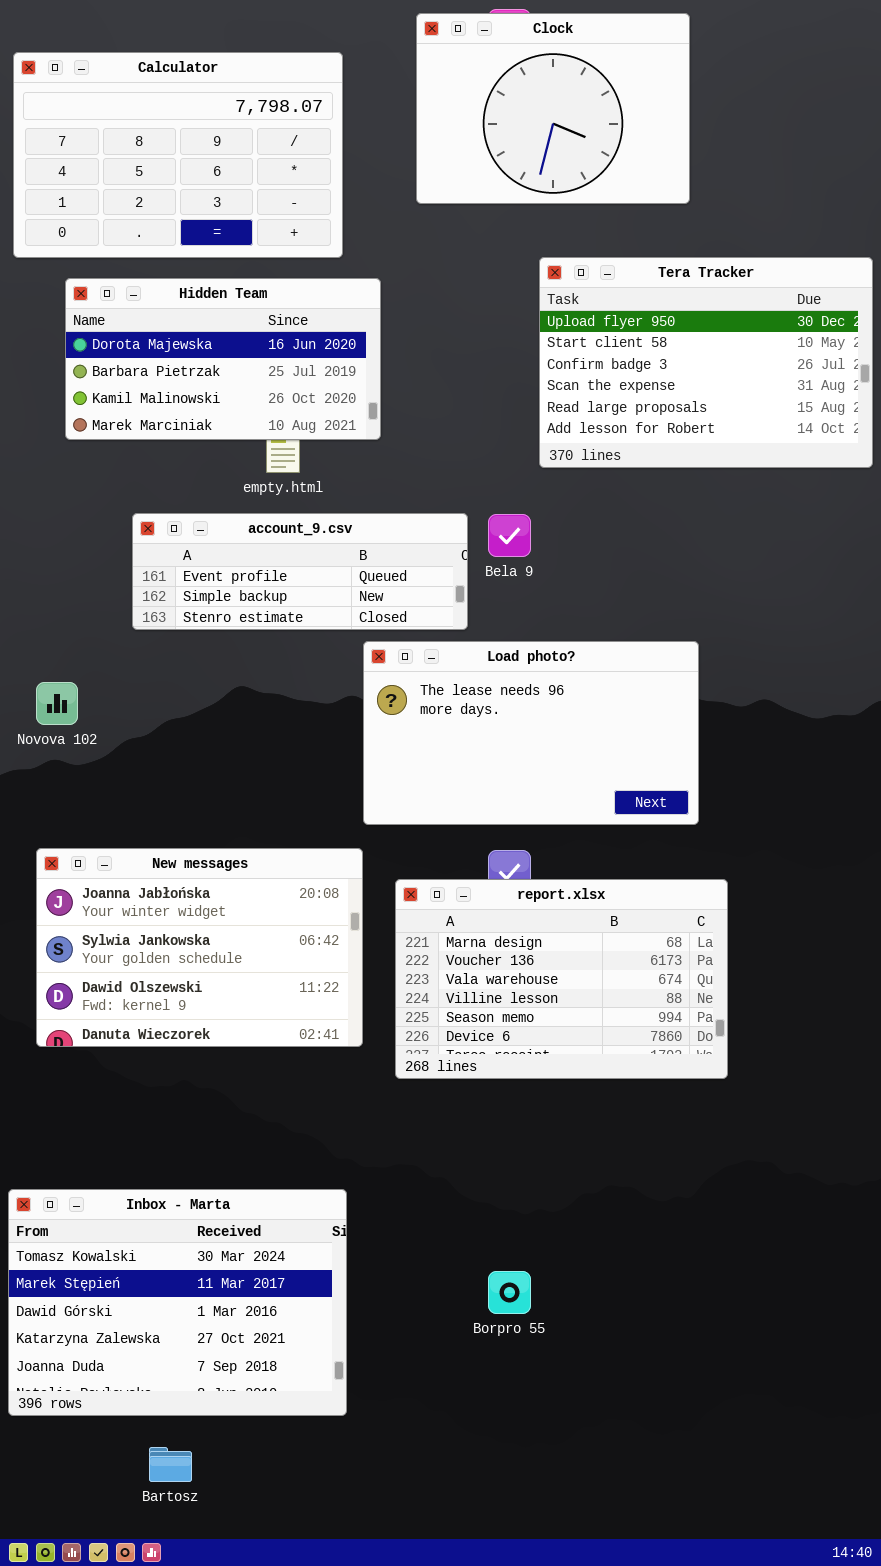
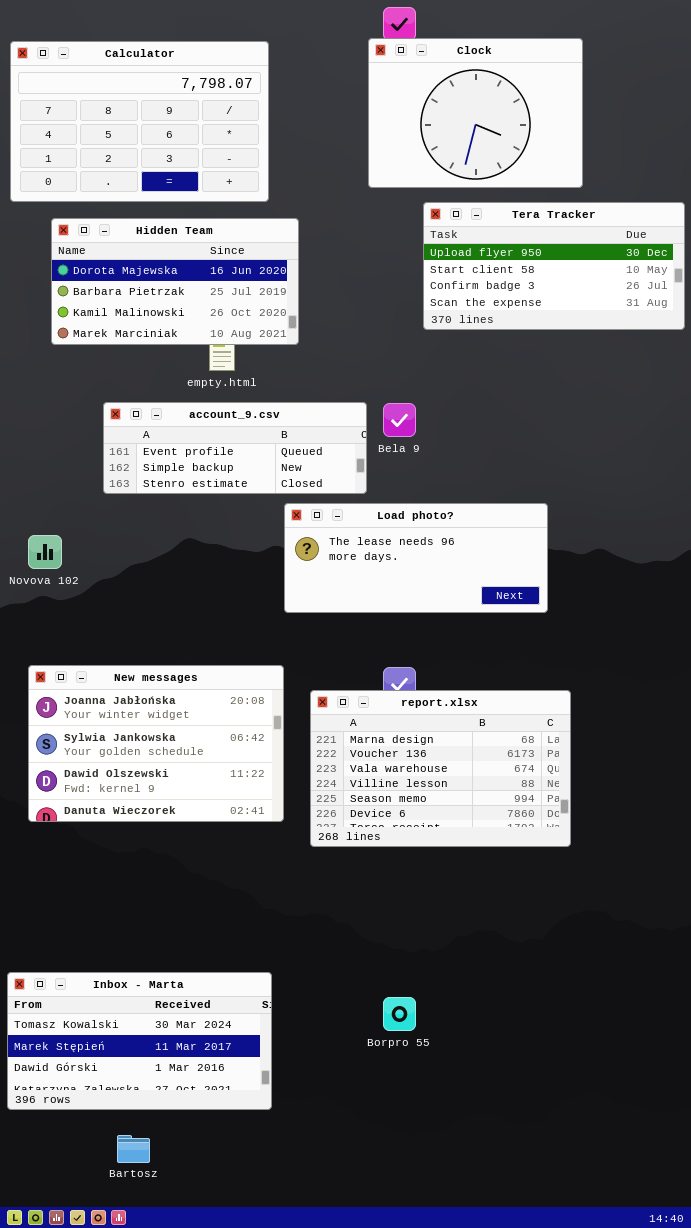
Clock: [416,13,690,204] -> [368,38,583,188], moved
Tera Tracker: [539,257,873,468] -> [423,202,685,330], resized
Load photo?: [363,641,699,825] -> [284,503,548,613], resized
Inbox - Marta: [8,1189,347,1416] -> [7,972,272,1110], resized

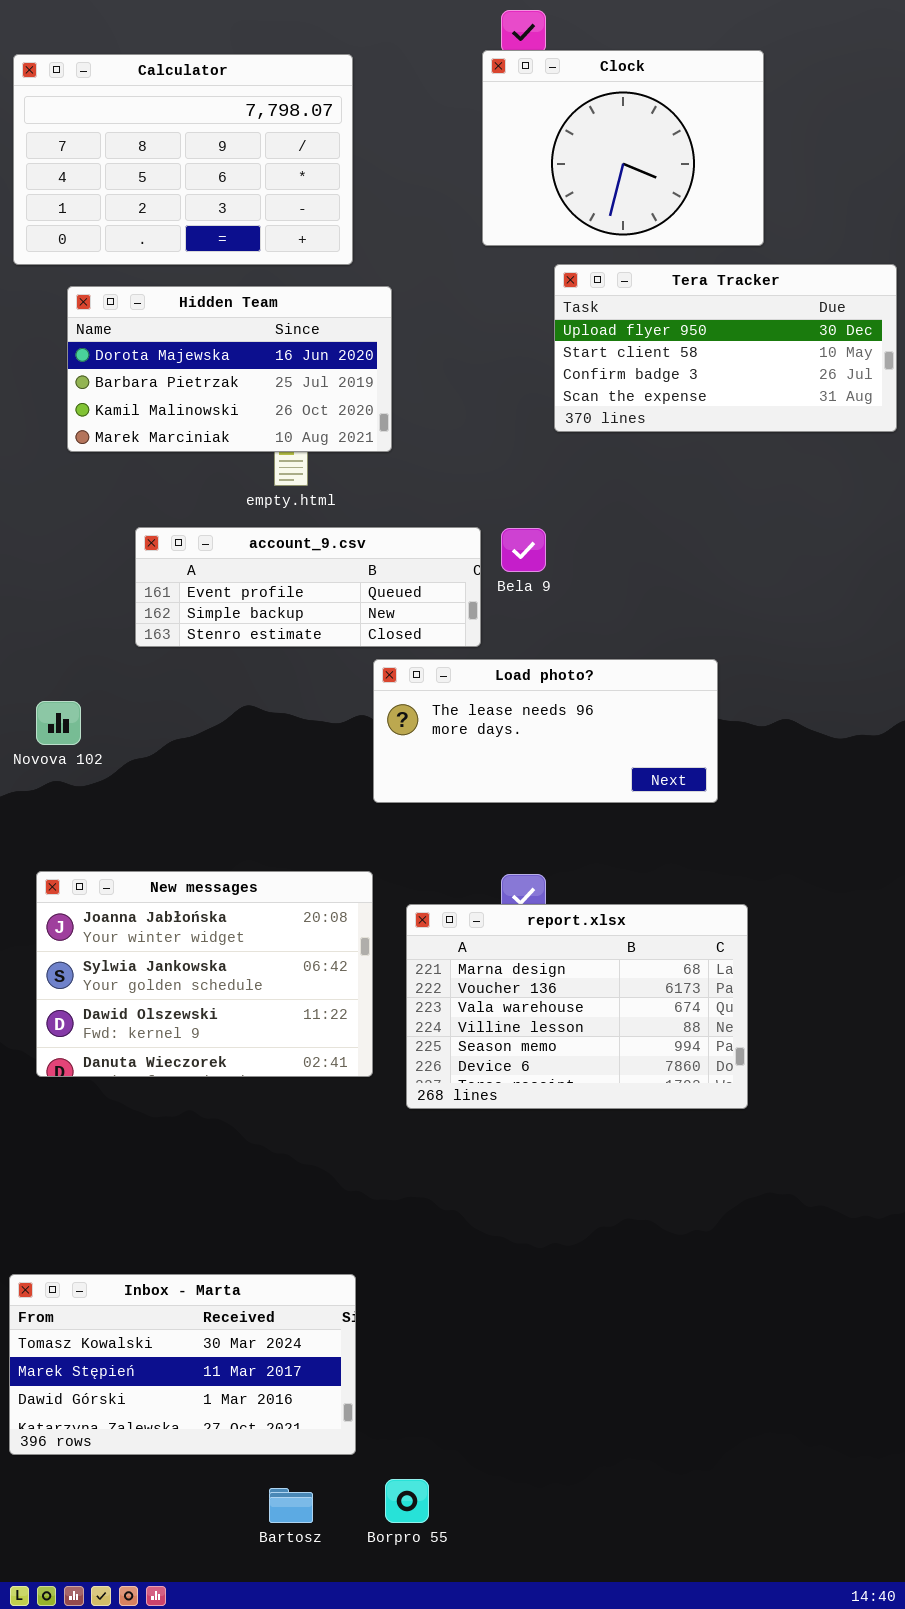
Borpro 55: [383,997,416,1031] -> [385,1479,429,1523], moved
Bartosz: [117,1135,150,1163] -> [269,1488,313,1523], moved

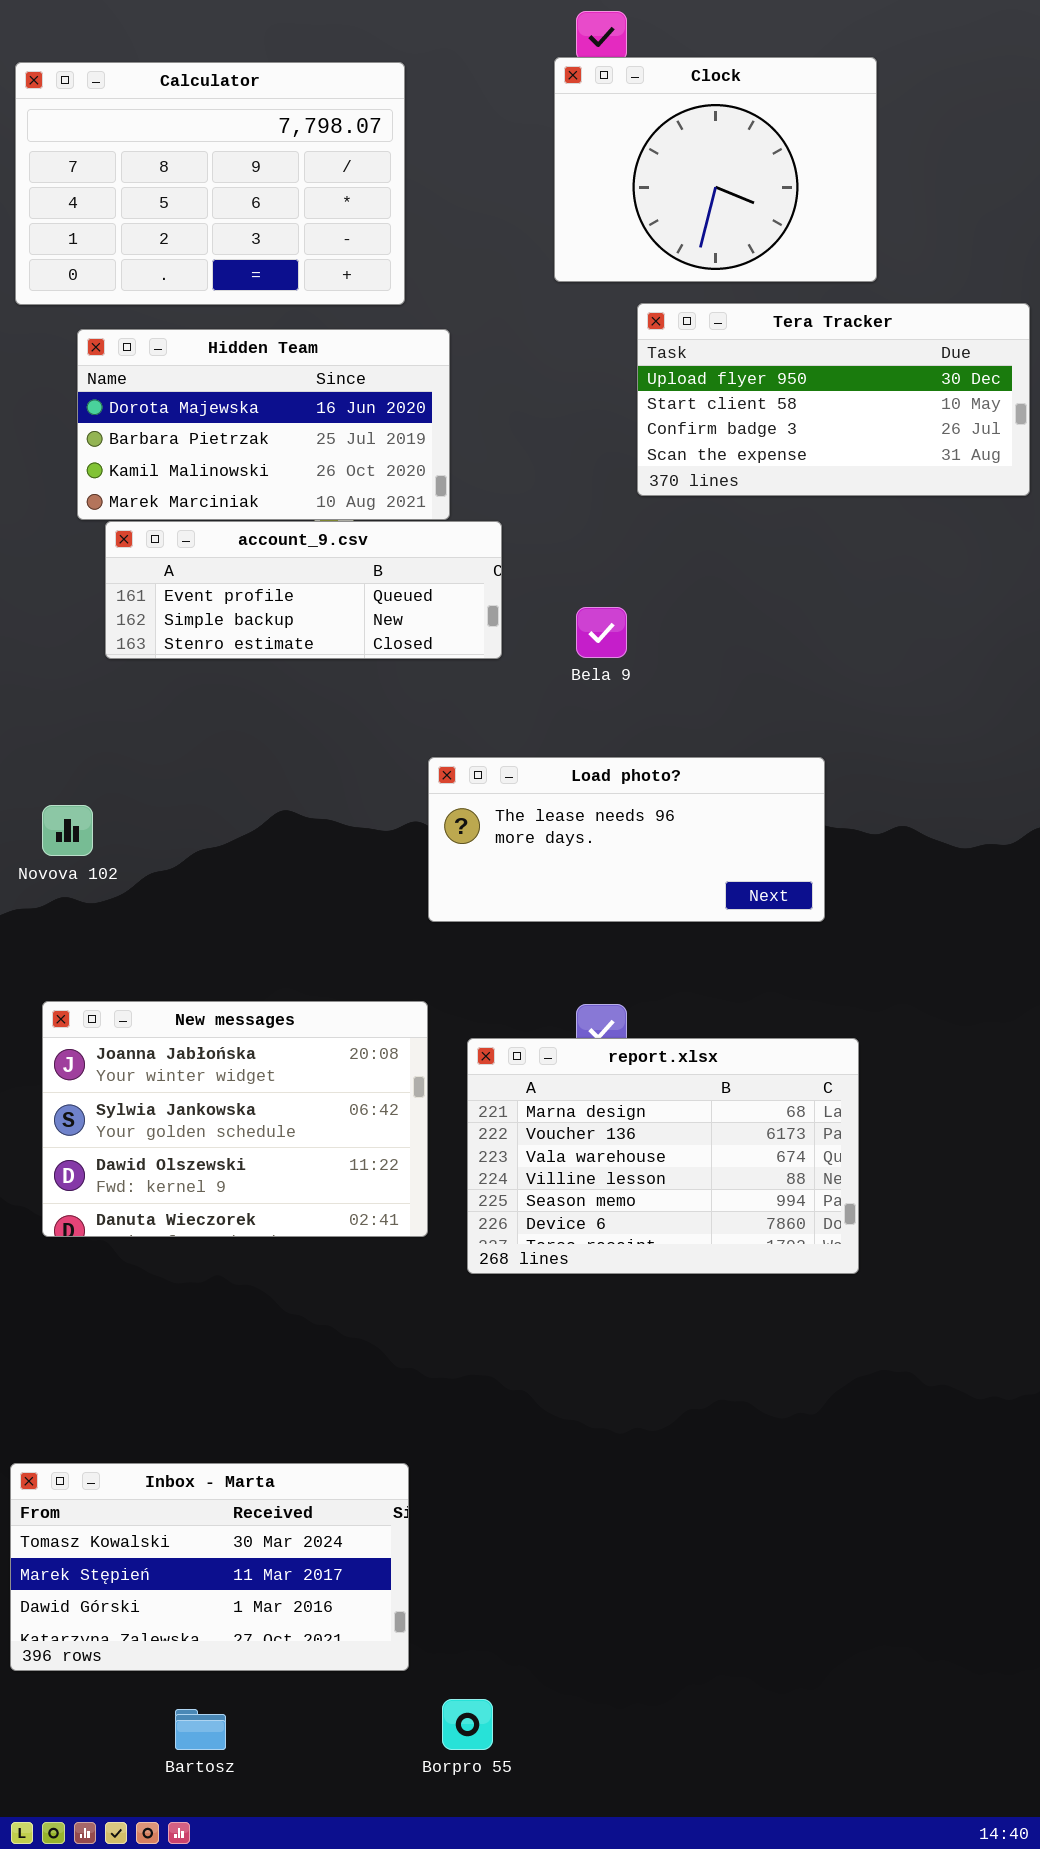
account_9.csv: [135,527,481,647] -> [105,521,502,659], moved
Bartosz: [269,1488,313,1523] -> [175,1709,226,1750], moved

